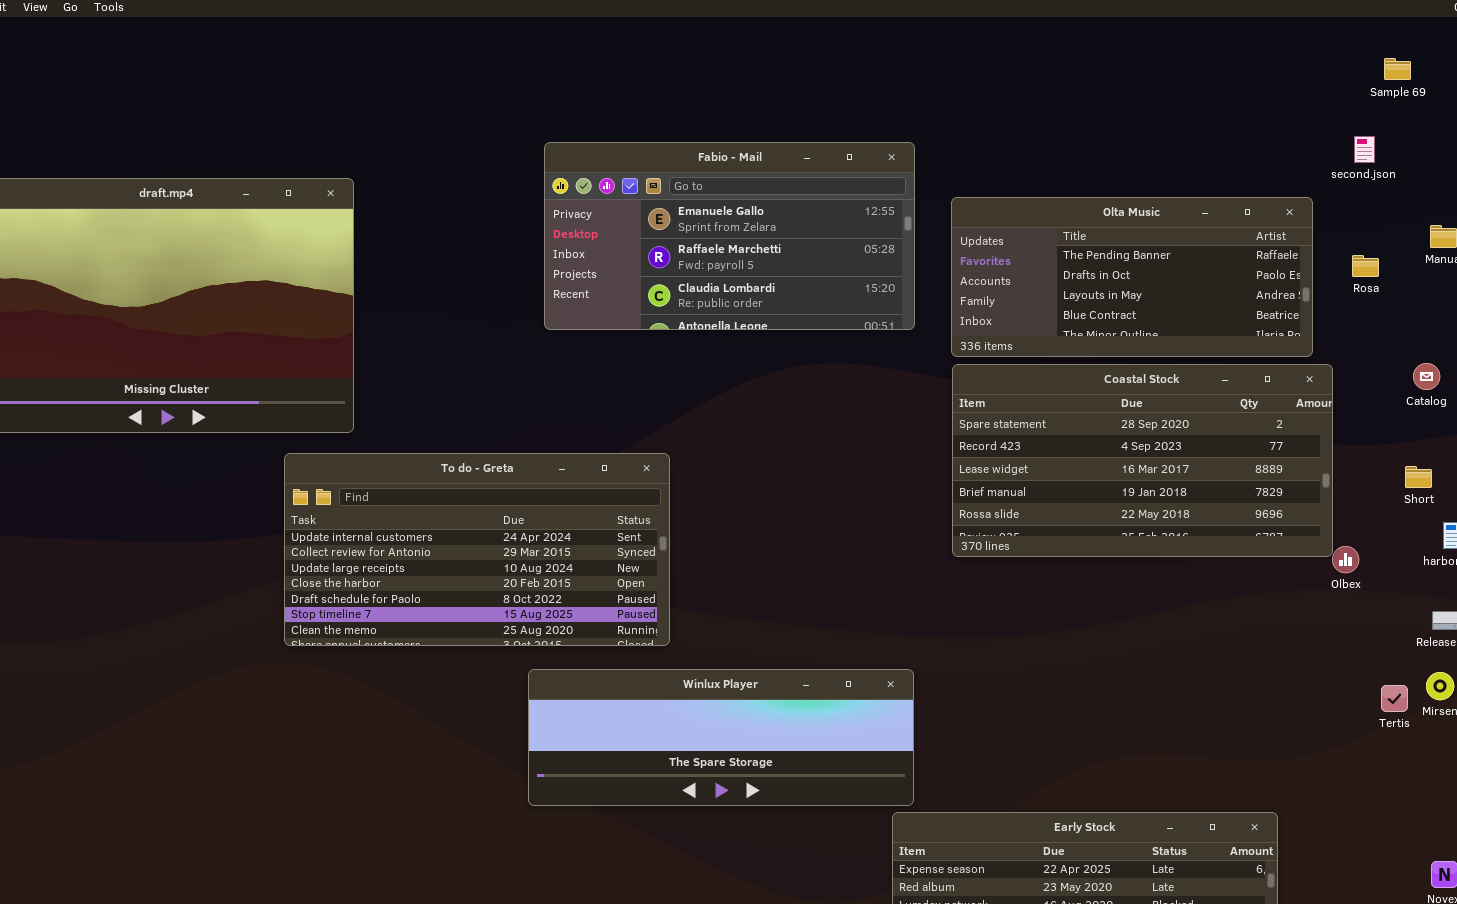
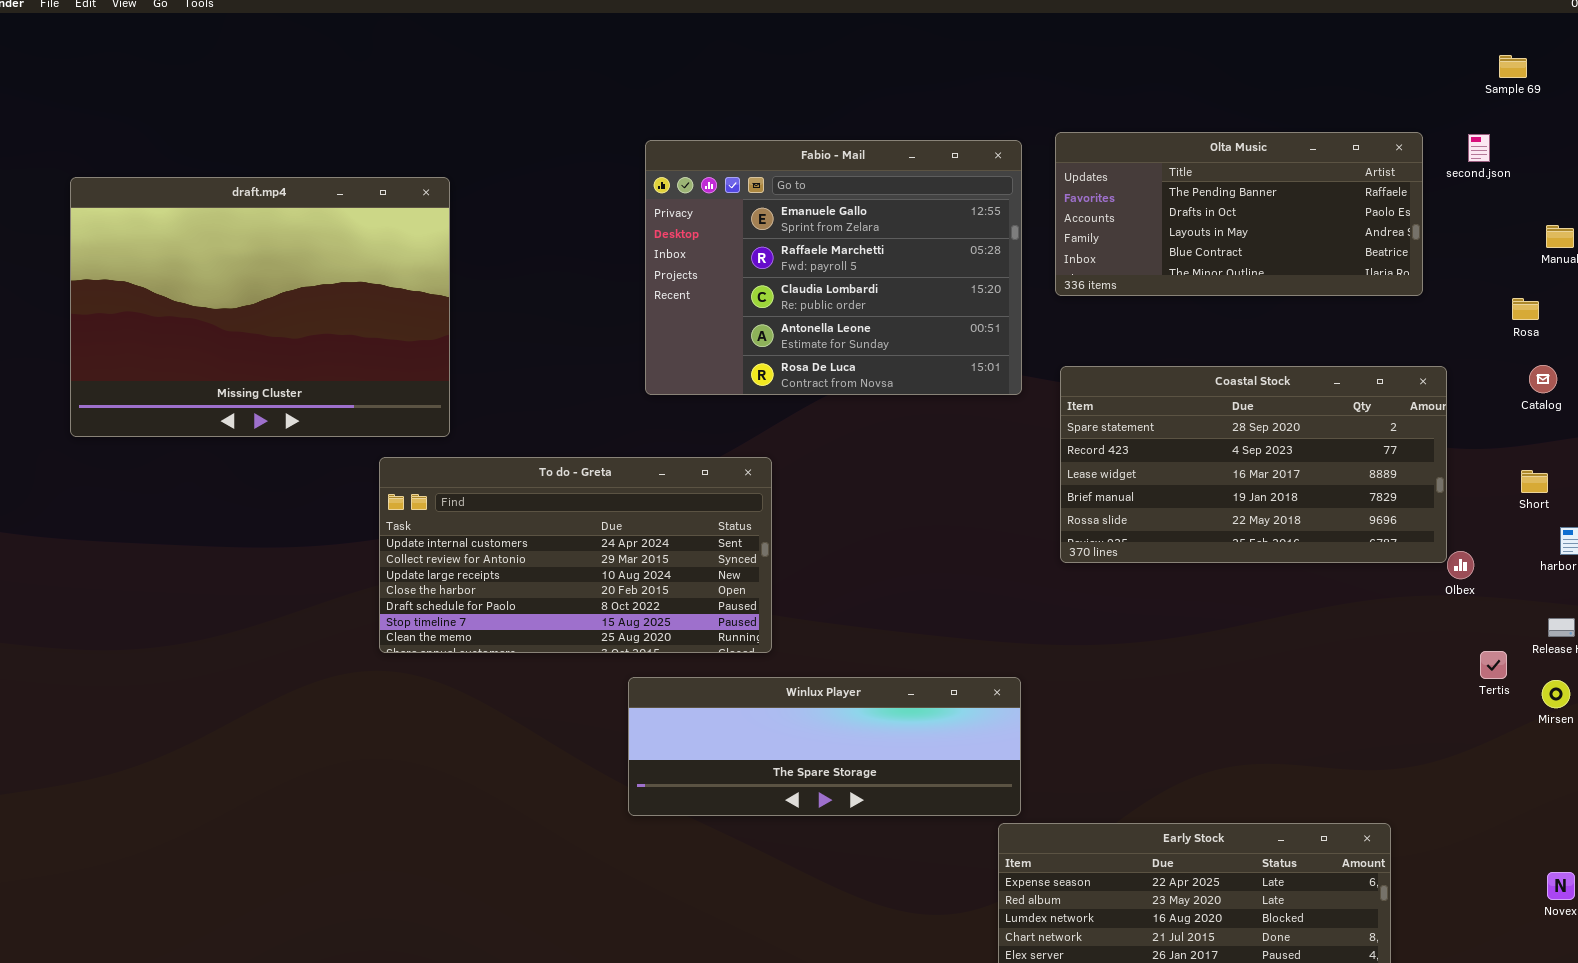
Fabio - Mail: [544,142,915,330] -> [645,140,1022,395], resized
Olta Music: [951,197,1313,357] -> [1055,132,1423,296], moved
Rosa: [1352,255,1379,277] -> [1512,298,1539,320], moved
Tertis: [1381,685,1408,712] -> [1480,651,1507,679], moved

